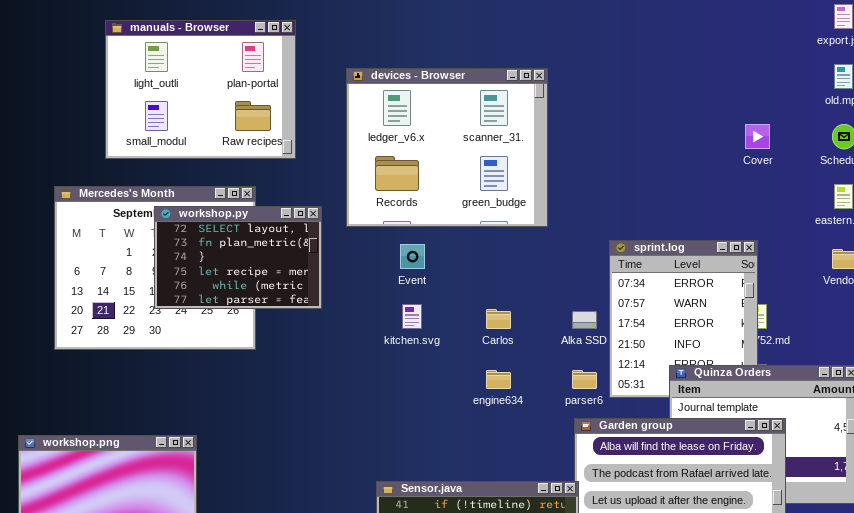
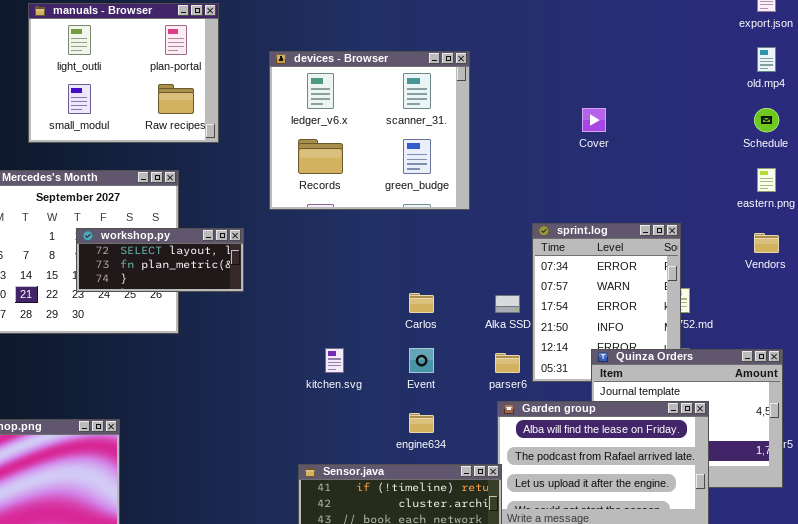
Cover: [745,124,770,149] -> [582,108,606,132], moved
workshop.py: [154,206,322,309] -> [76,228,244,292], resized
Event: [400,244,425,269] -> [409,348,434,373], moved
kitchen.svg: [402,304,422,329] -> [325,348,344,373], moved
engine634: [486,370,511,389] -> [409,413,434,433], moved

